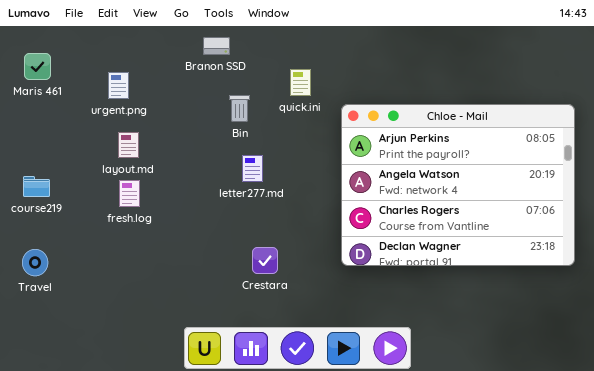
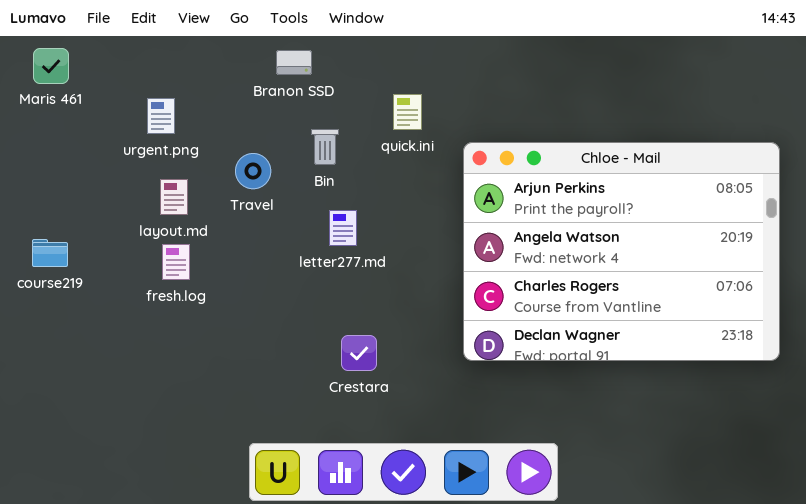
Maris 461: [24,53,51,80] -> [33,48,69,84], moved
Travel: [22,249,48,276] -> [235,153,271,189], moved

